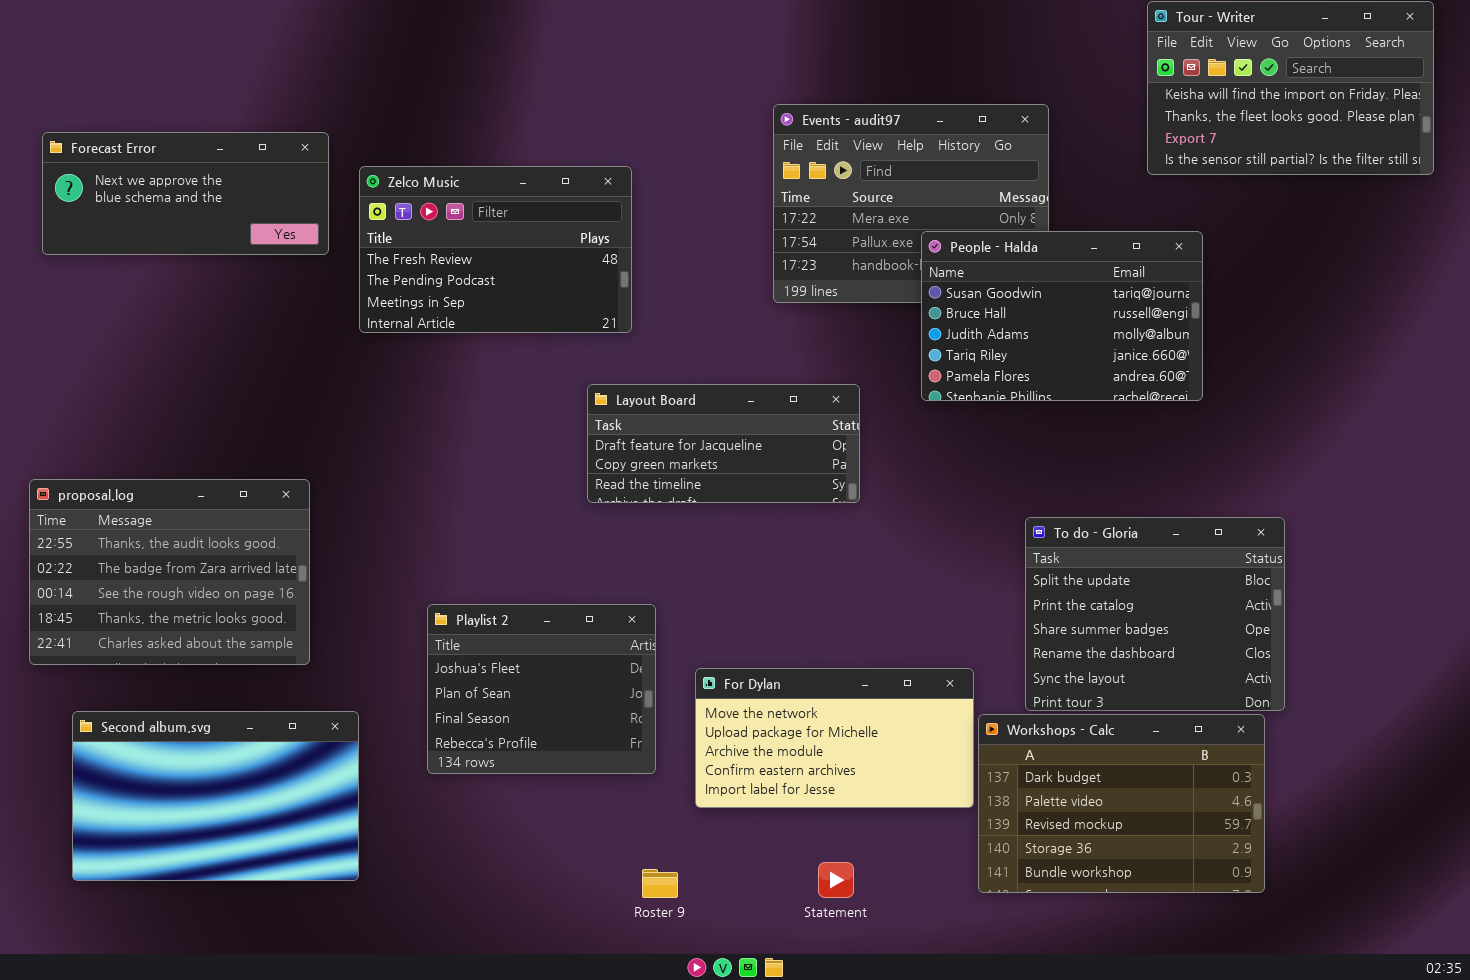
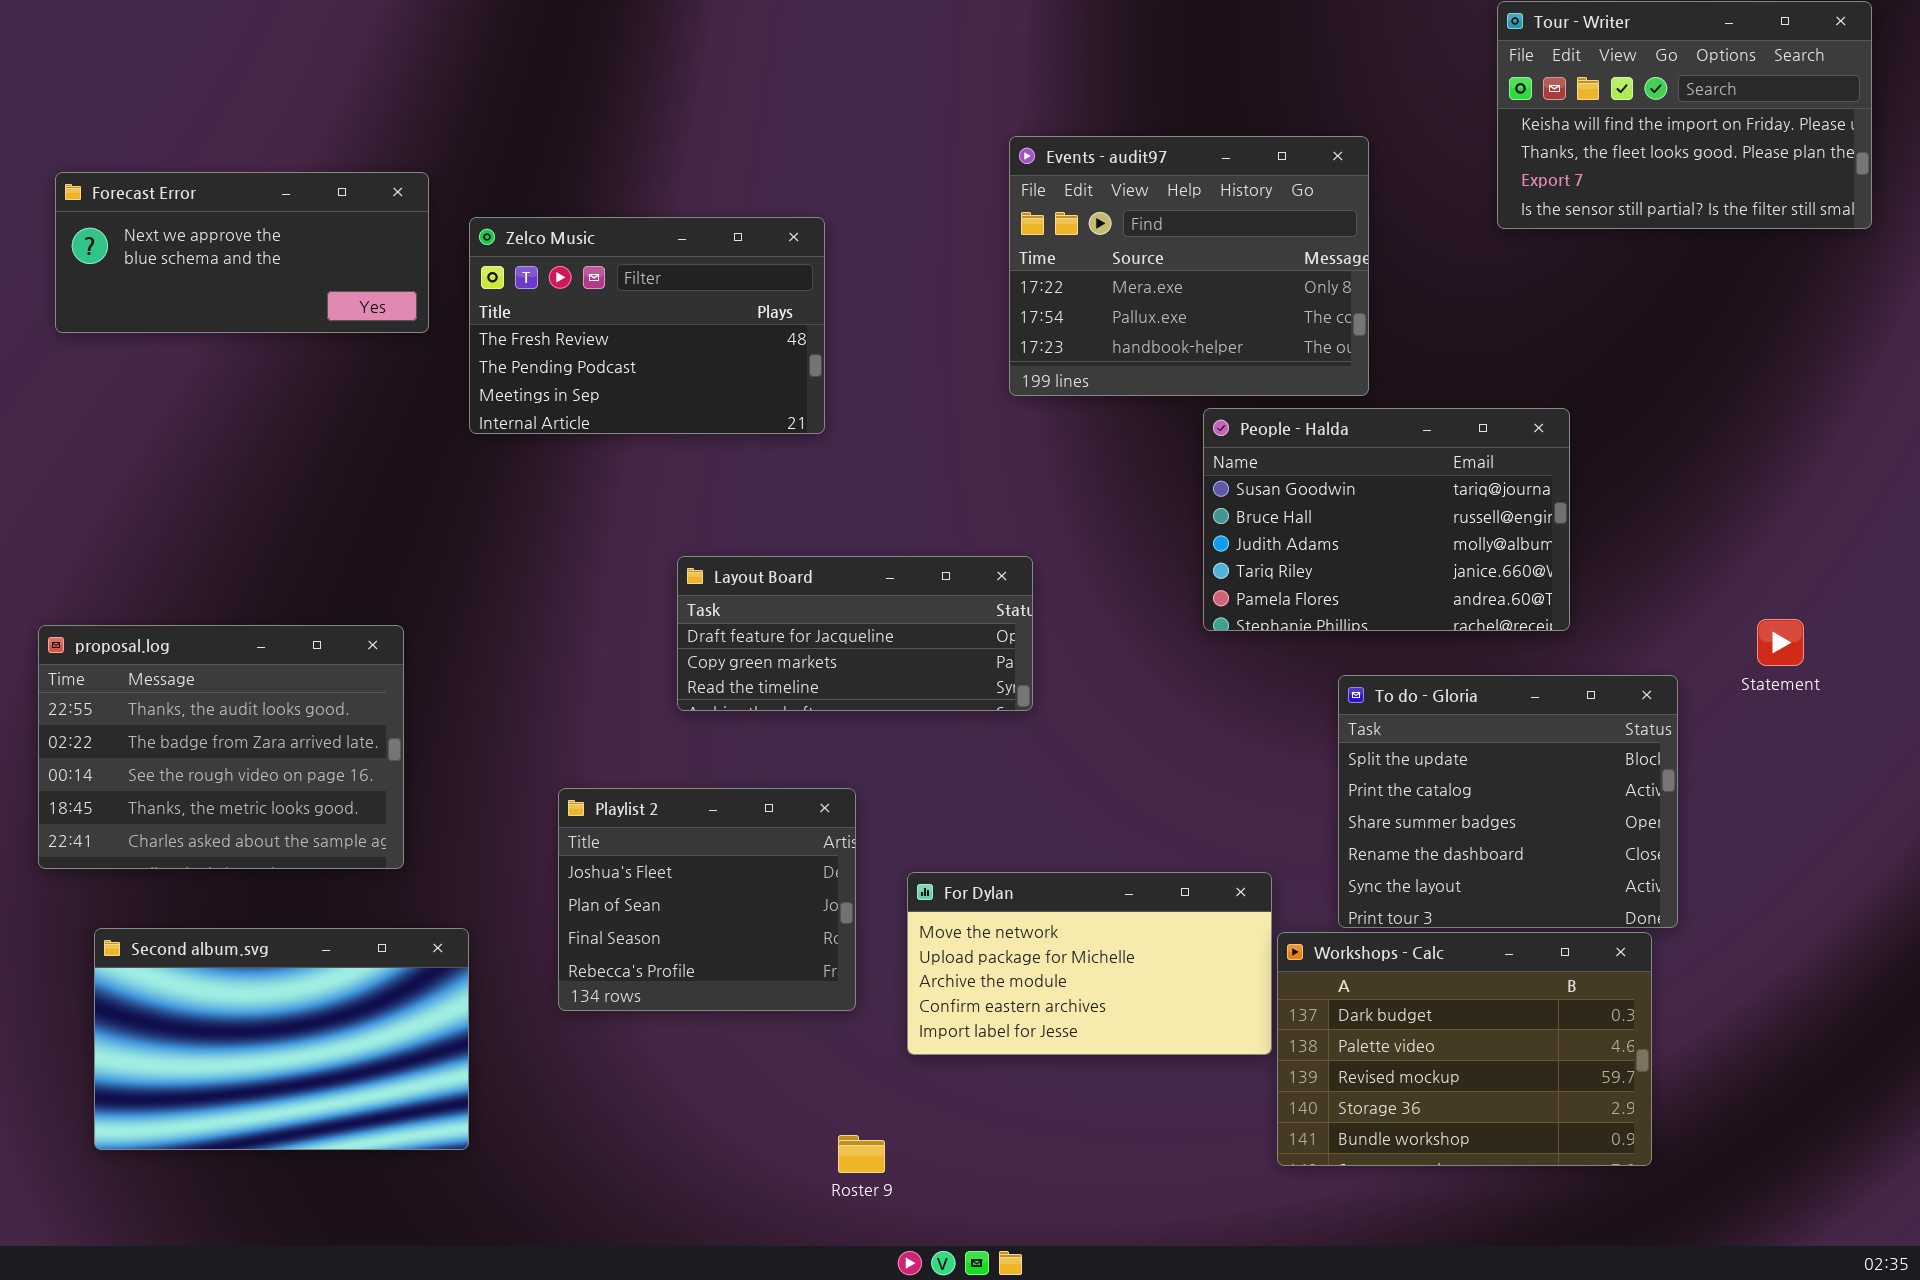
People - Halda: [921,231,1203,401] -> [1203,408,1570,631], moved
Layout Board: [587,384,860,503] -> [677,556,1033,711], moved
Statement: [818,862,854,898] -> [1757,619,1804,666], moved

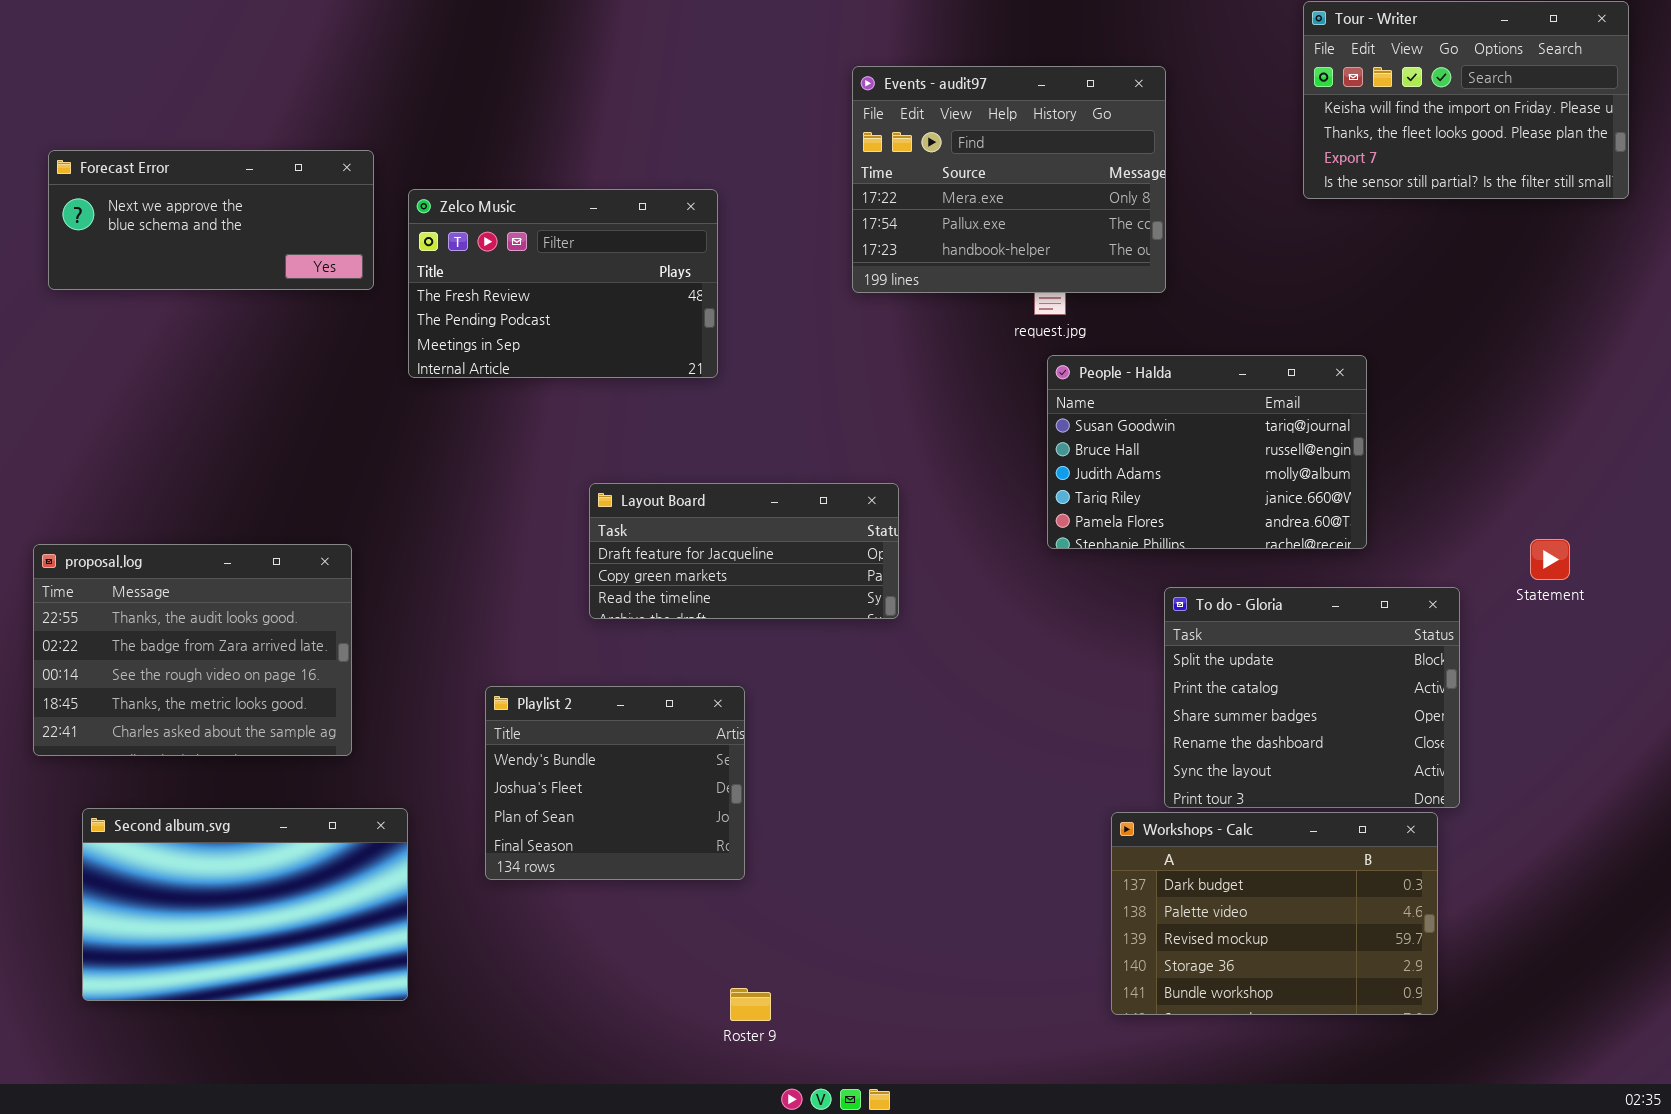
Events - audit97: [1009,136,1369,396] -> [852,66,1166,293], moved
Playlist 2: [558,788,856,1011] -> [485,686,745,880], scrolled up 1 row
For Dylan: [907,872,1272,1055] -> none, closed

